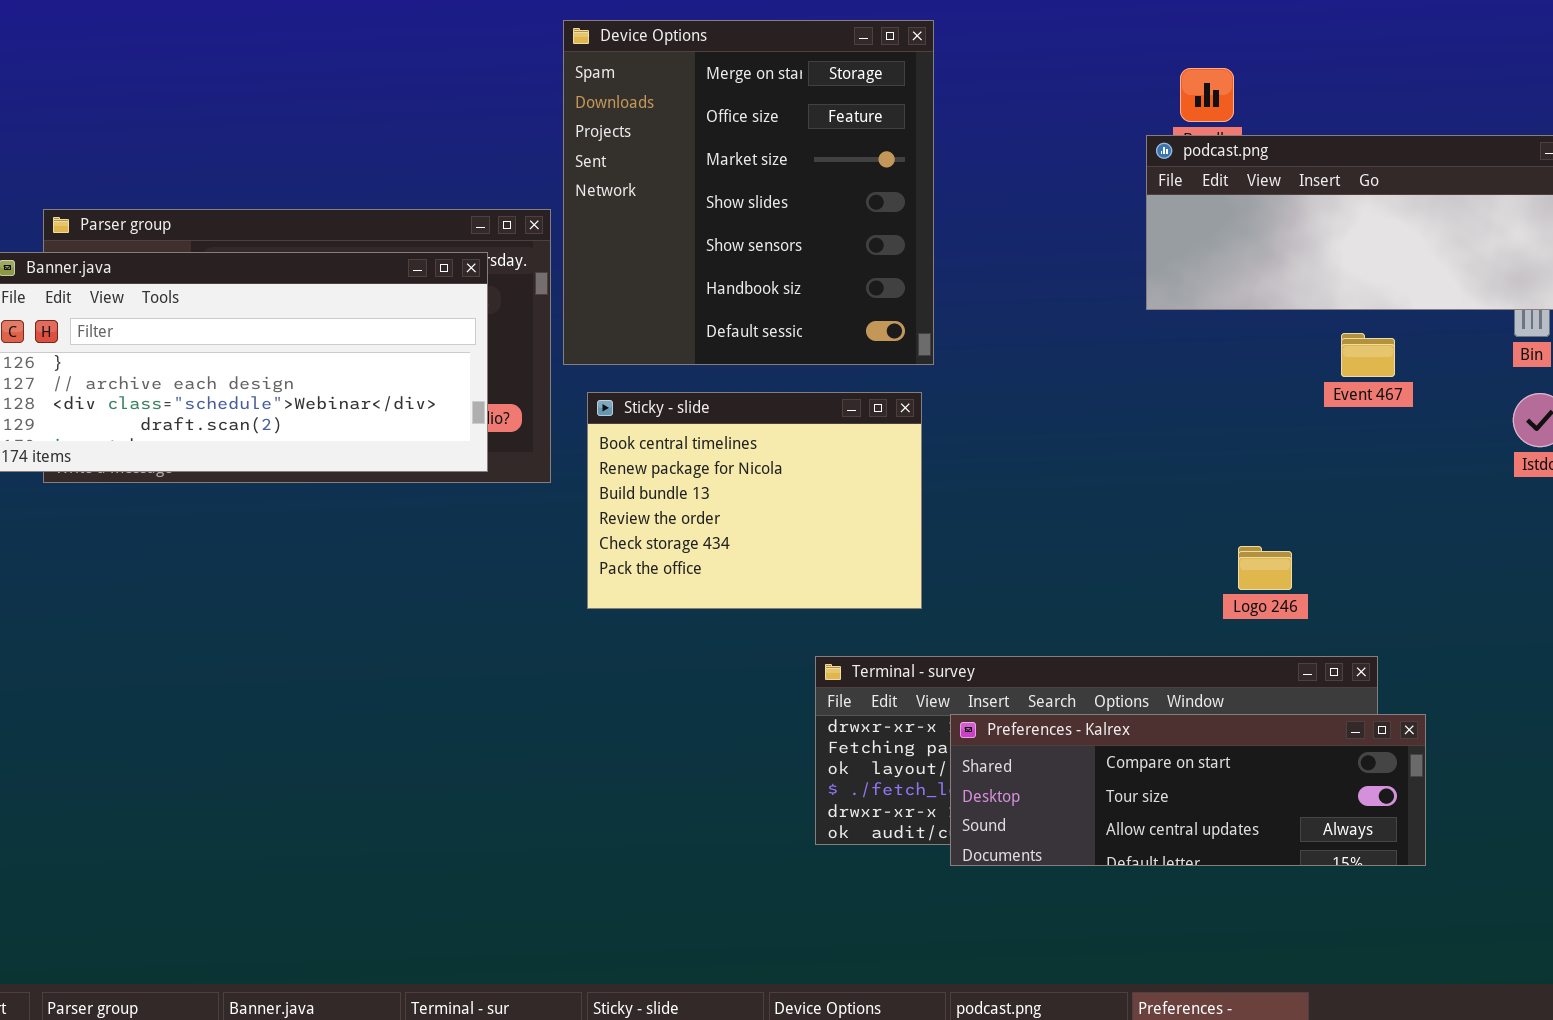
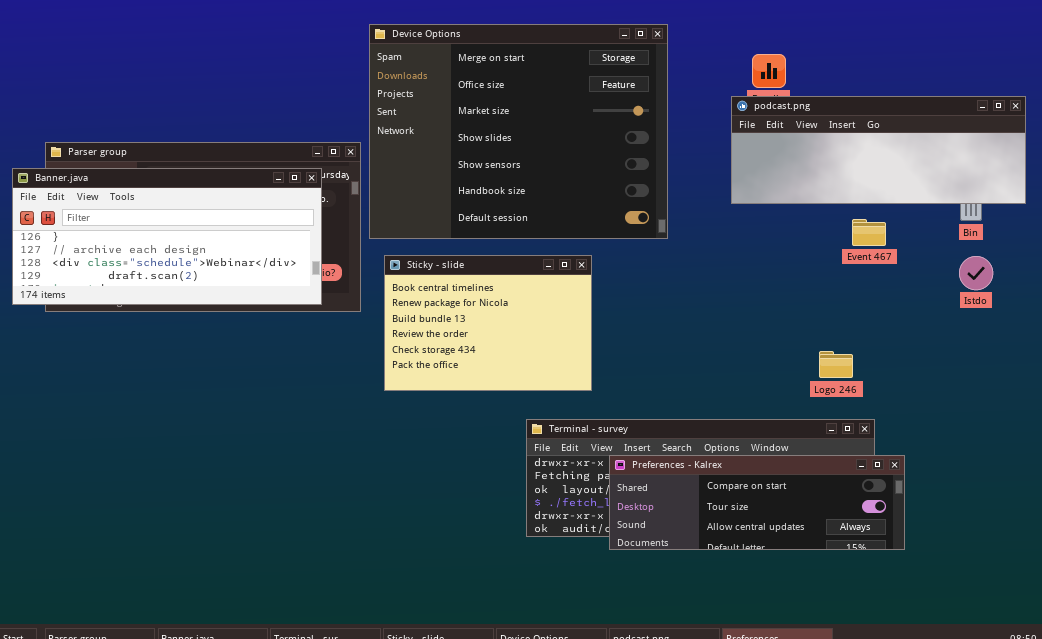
Device Options: [563,20,934,365] -> [369,24,668,239], resized
Logo 246: [1238,546,1292,590] -> [819,351,853,378], moved

